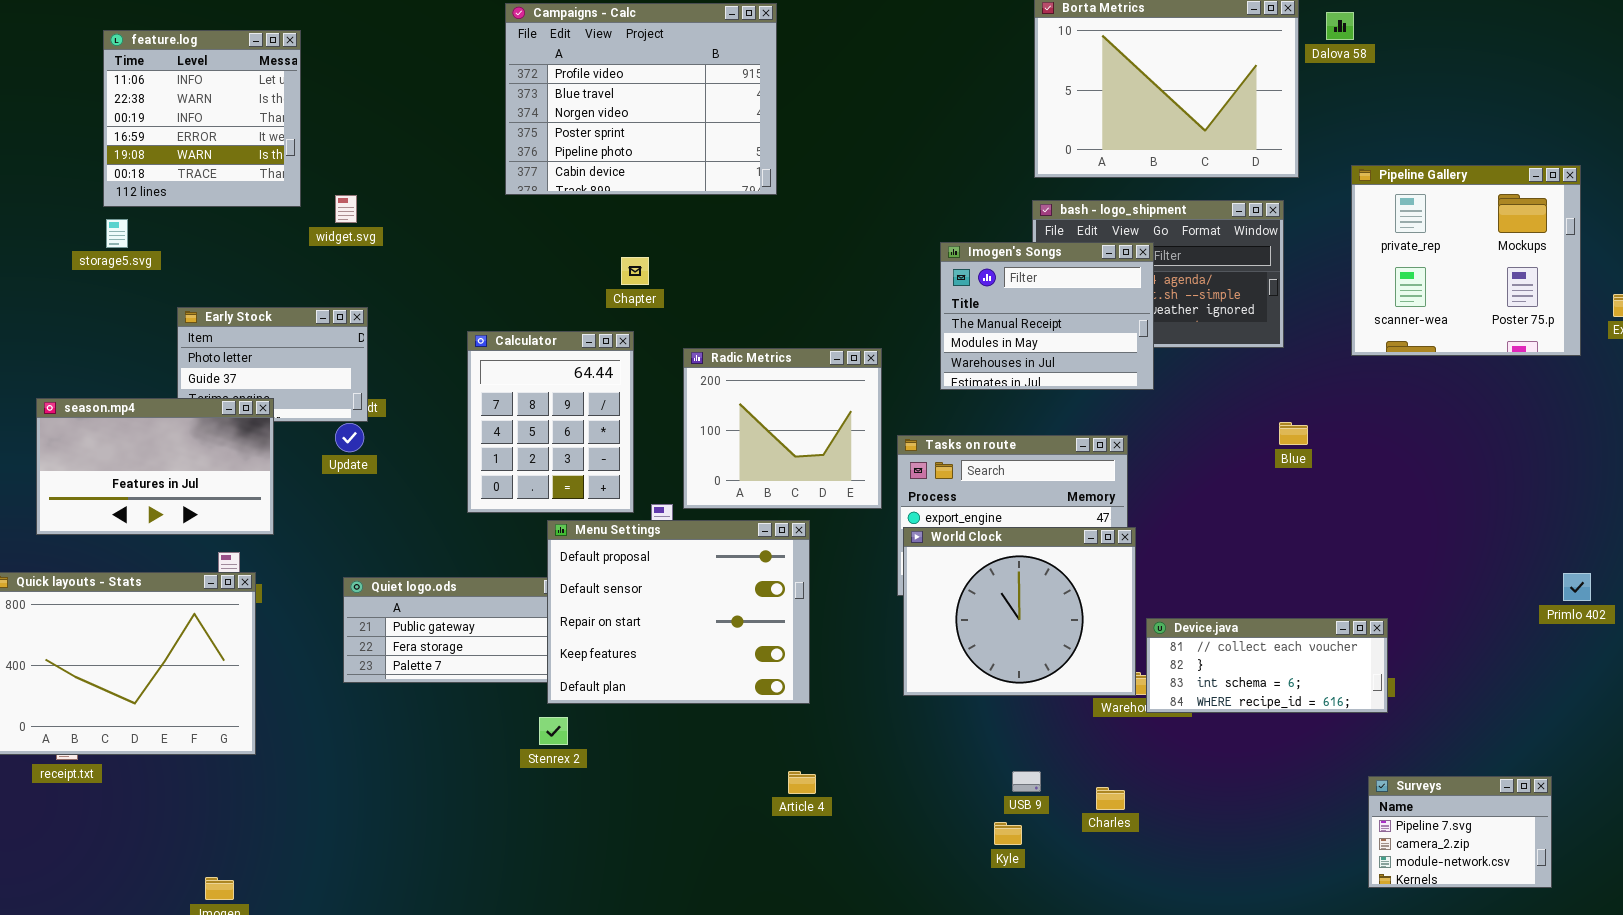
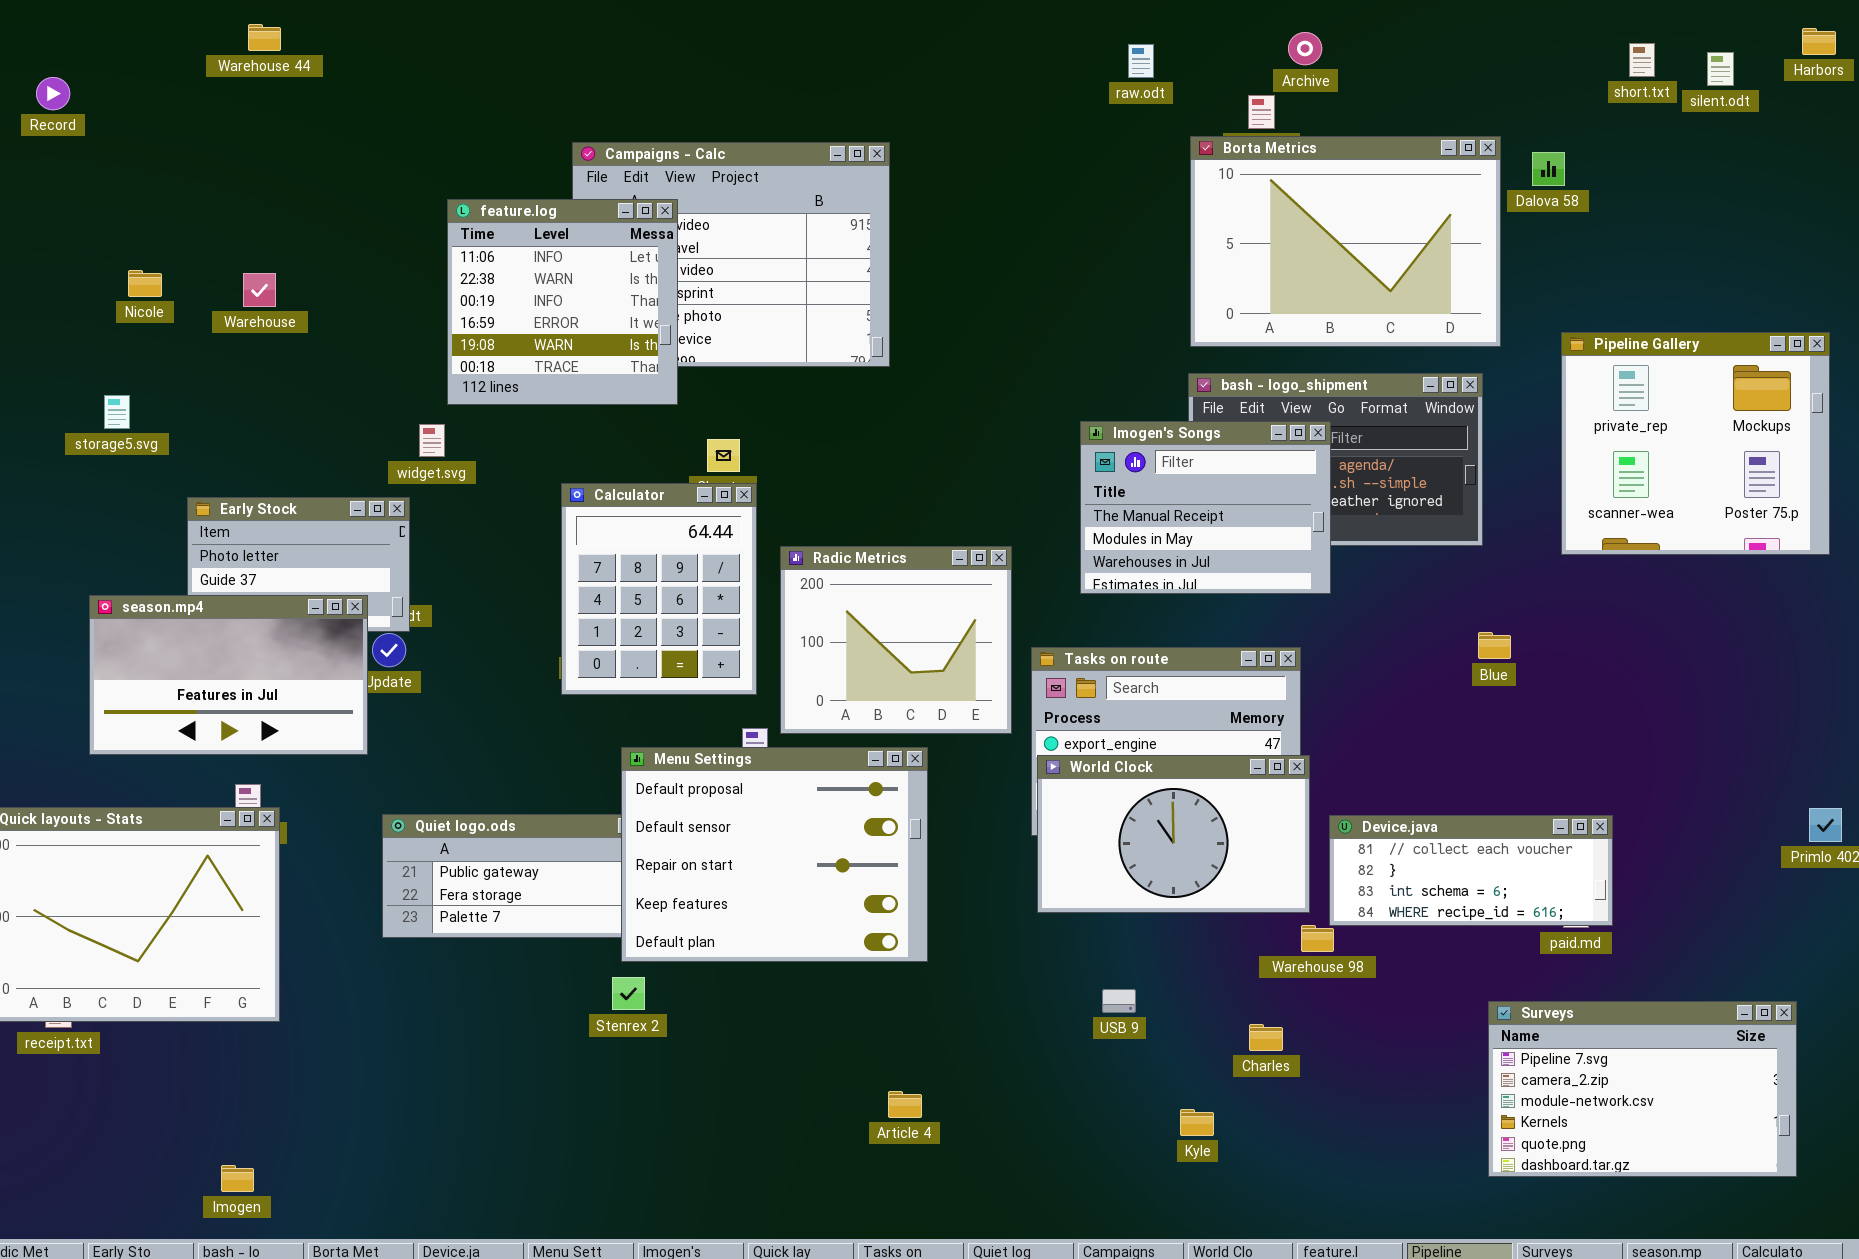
feature.log: [103,30,301,207] -> [447,199,678,405], moved
widget.svg: [335,195,357,223] -> [419,424,445,457], moved
Calculator: [467,331,634,513] -> [561,483,757,695], moved
season.mp4: [36,398,274,535] -> [89,595,368,755], moved
World Clock: [903,527,1136,696] -> [1037,755,1310,913], resized
Device.java: [1146,618,1388,713] -> [1329,815,1613,926], moved
Article 4: [788,771,816,794] -> [888,1091,922,1118], moved
USB 9: [1012,771,1041,792] -> [1102,989,1136,1013], moved
Surveys: [1368,776,1552,888] -> [1488,1001,1797,1177], resized
Charles: [1096,787,1125,810] -> [1249,1024,1283,1051], moved
Kyle: [994,822,1022,845] -> [1180,1109,1214,1136], moved

